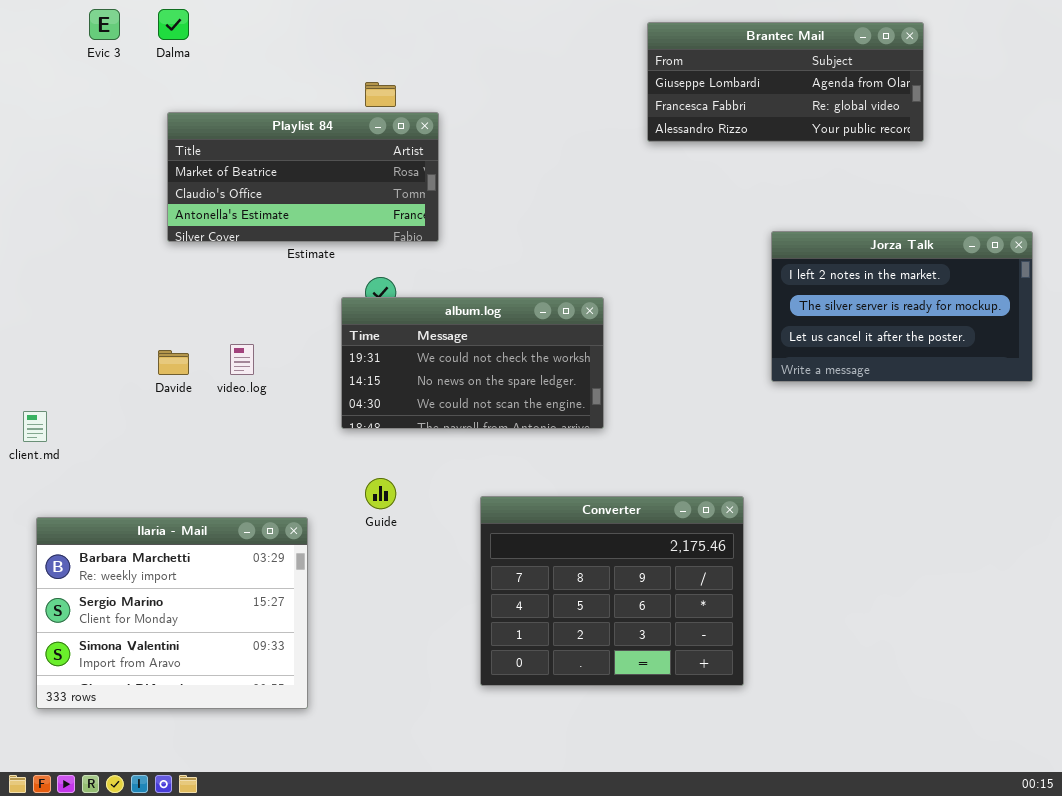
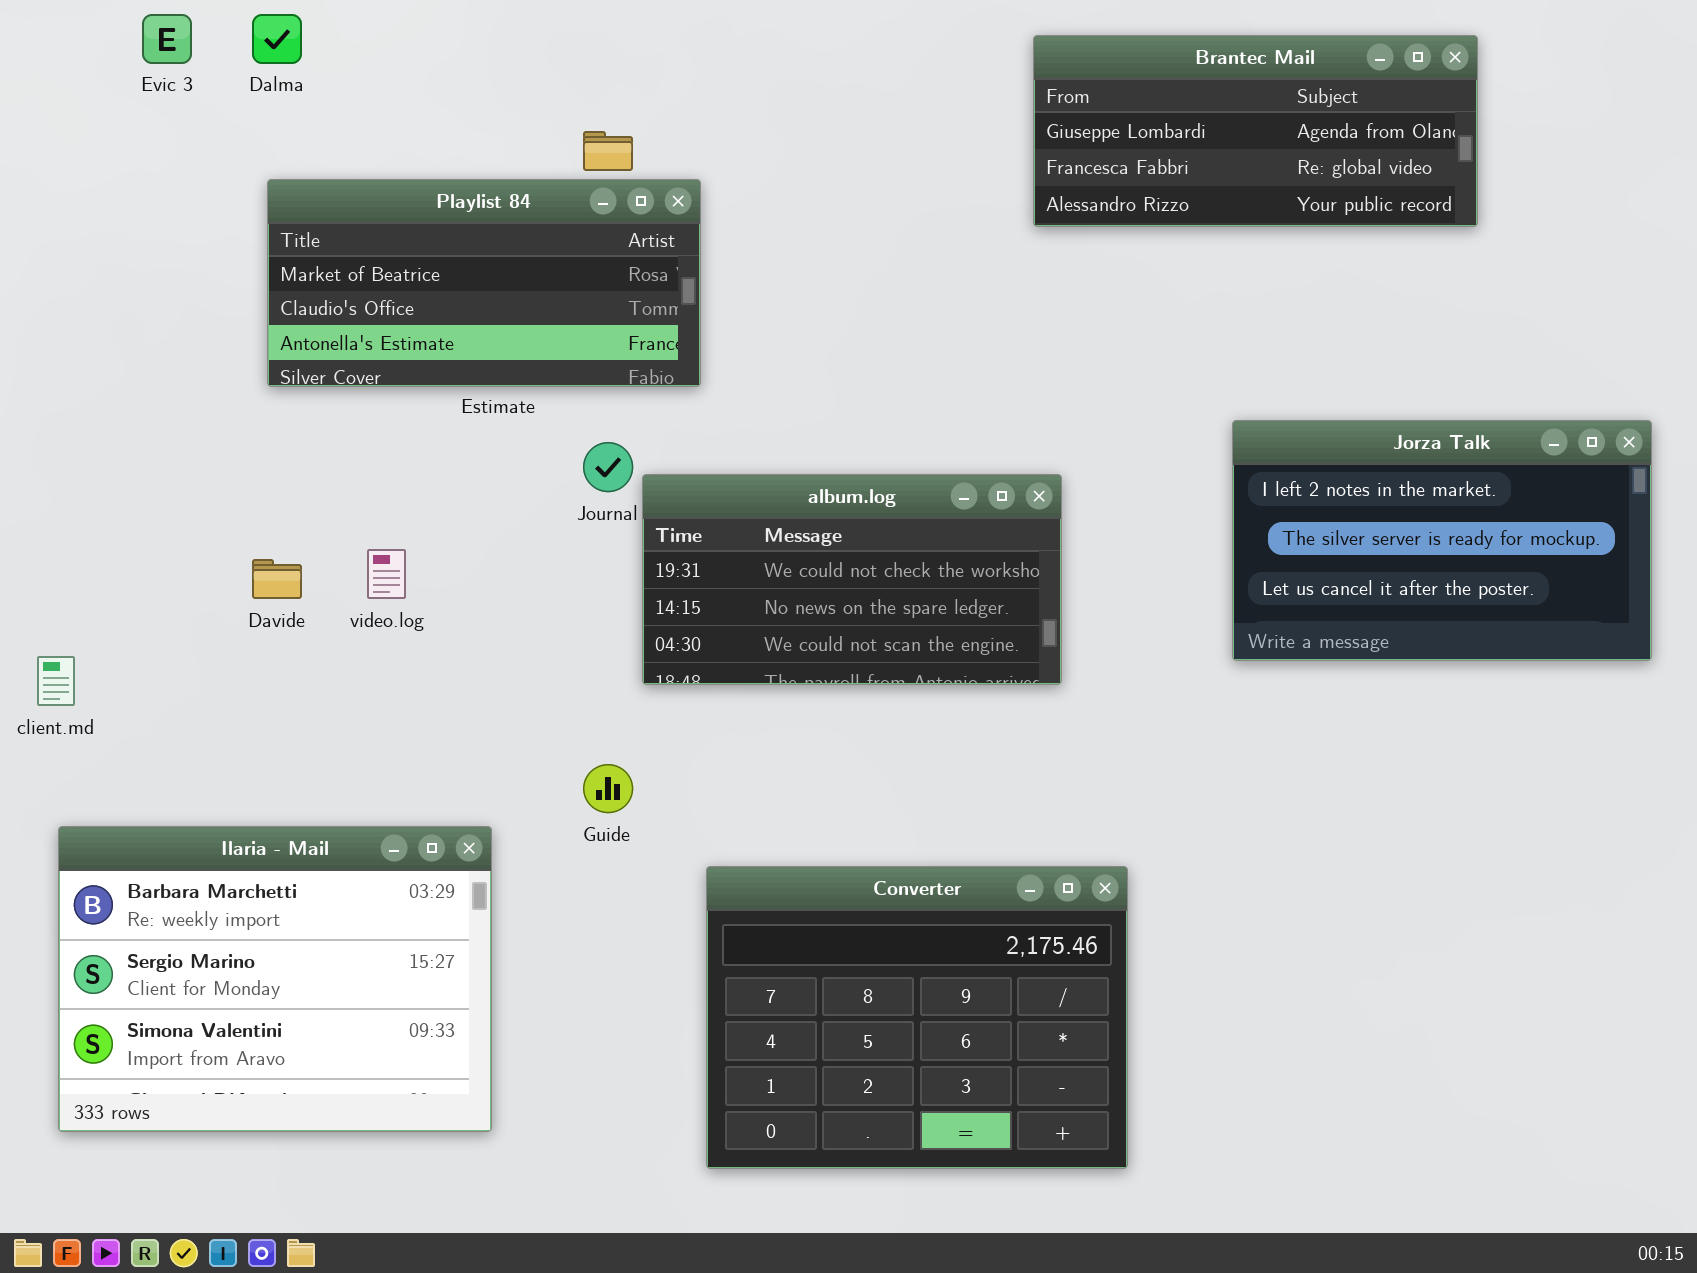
Jorza Talk: [771,231,1033,382] -> [1232,420,1652,661], moved
album.log: [341,297,604,429] -> [642,474,1062,685], moved
Converter: [480,496,744,686] -> [706,866,1128,1169], moved

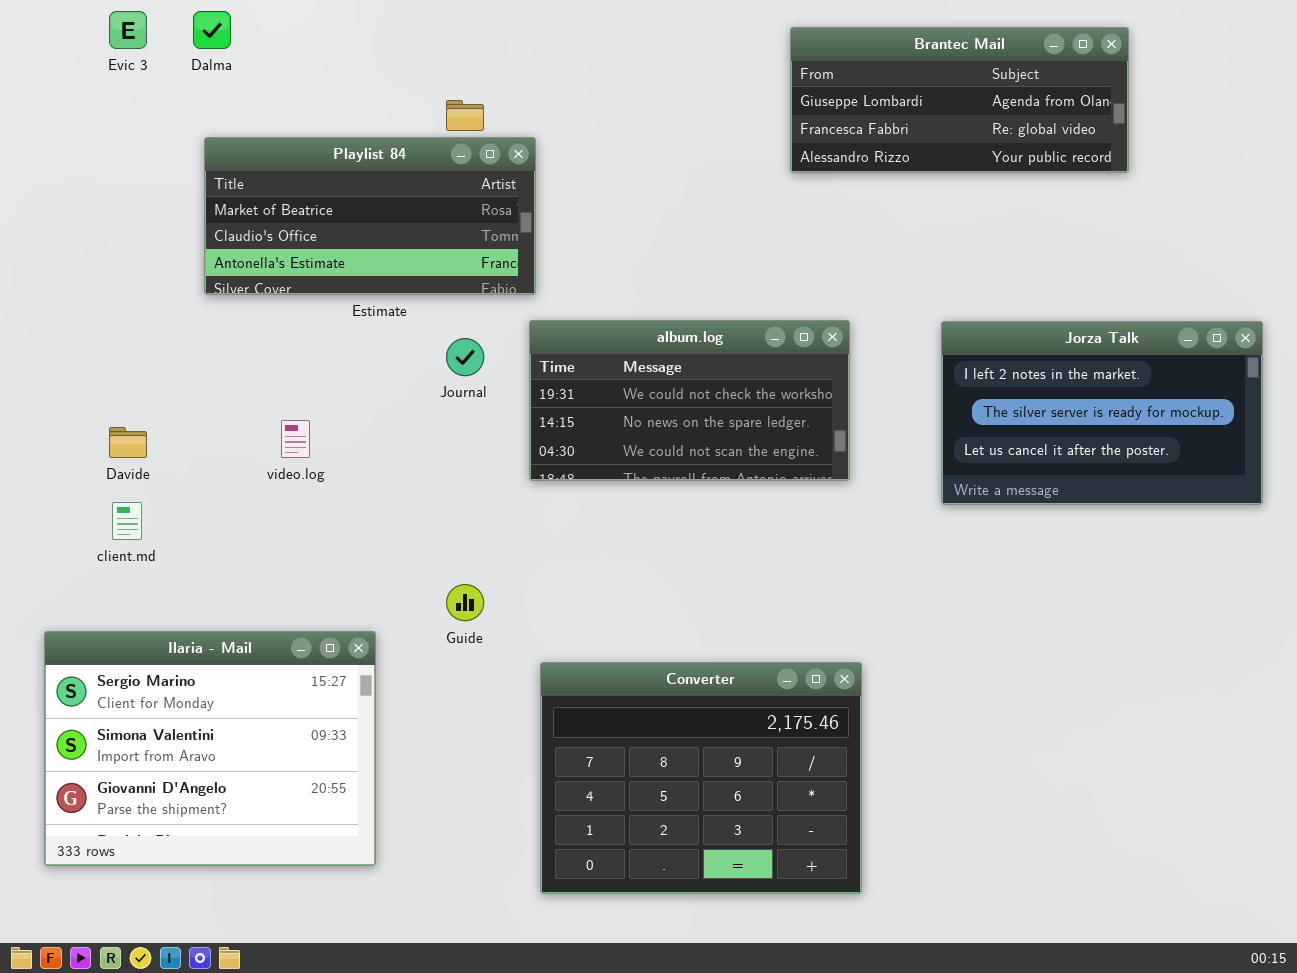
album.log: [642,474,1062,685] -> [529,320,850,481], moved
Davide: [252,559,302,599] -> [109,427,147,458], moved
client.md: [37,656,75,706] -> [112,502,142,540], moved
Ilaria - Mail: [58,826,492,1132] -> [44,631,376,866], scrolled down 1 row

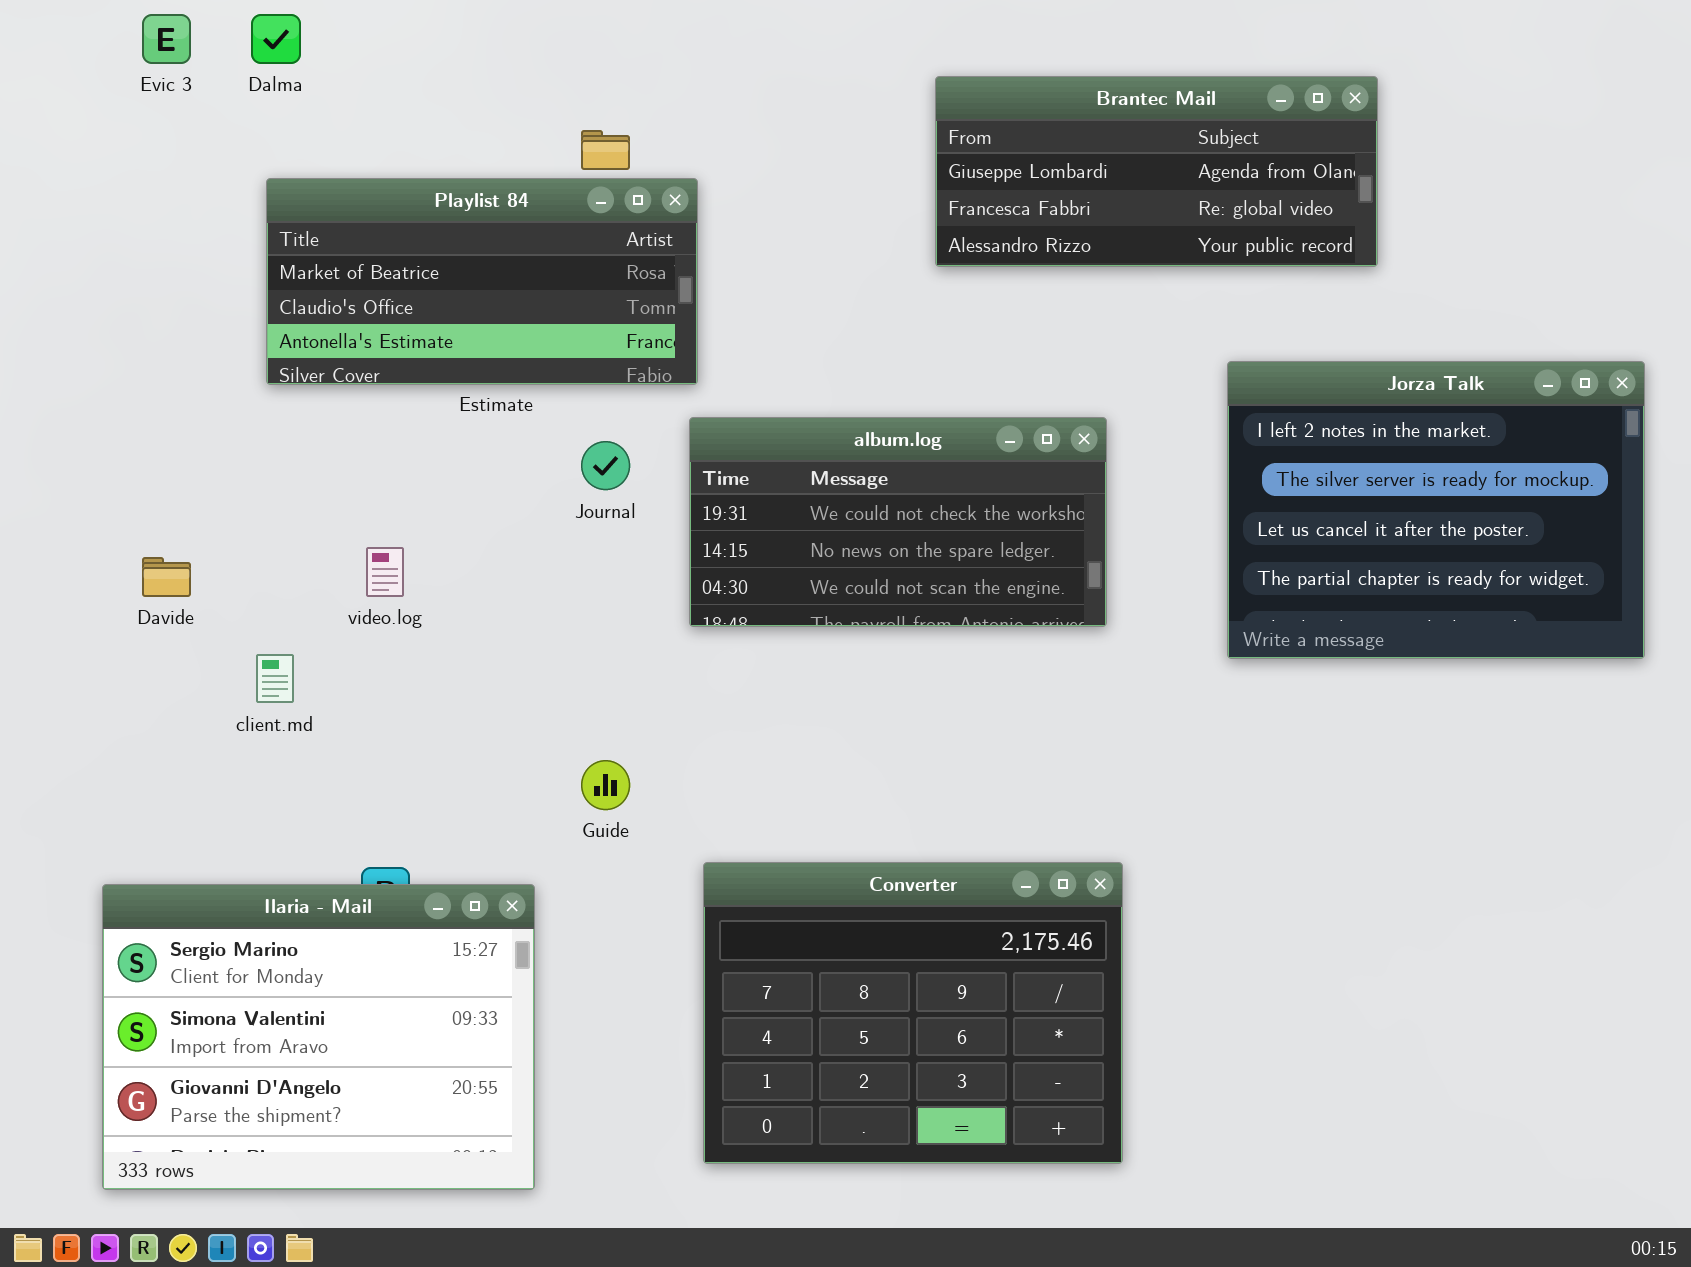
Brantec Mail: [790,27,1129,173] -> [935,76,1378,267], moved
Jorza Talk: [941,321,1263,505] -> [1227,361,1645,659], resized
client.md: [112,502,142,540] -> [256,654,294,703], moved
Ilaria - Mail: [44,631,376,866] -> [102,884,535,1190], moved

